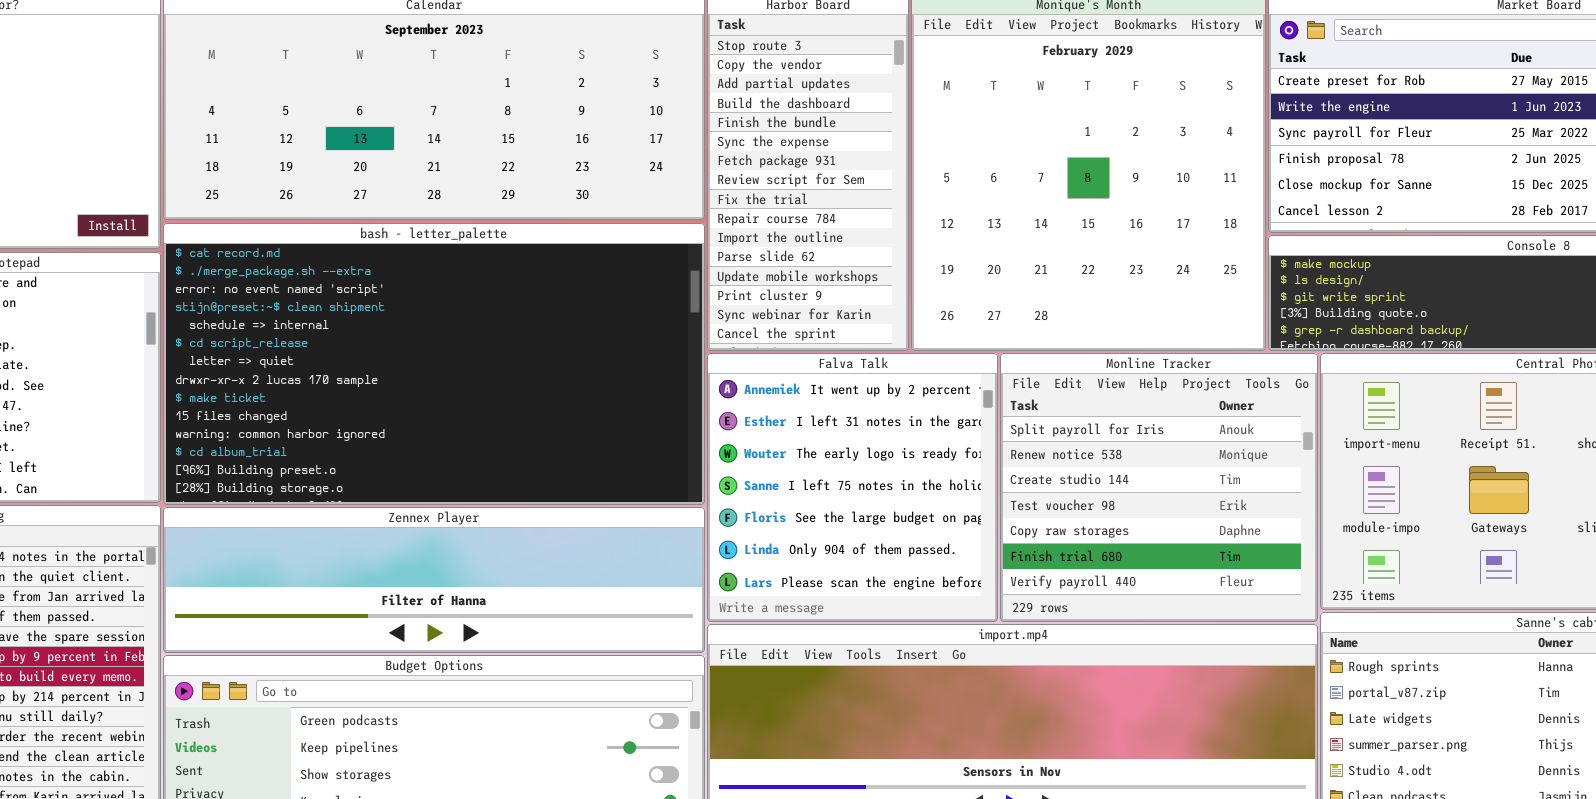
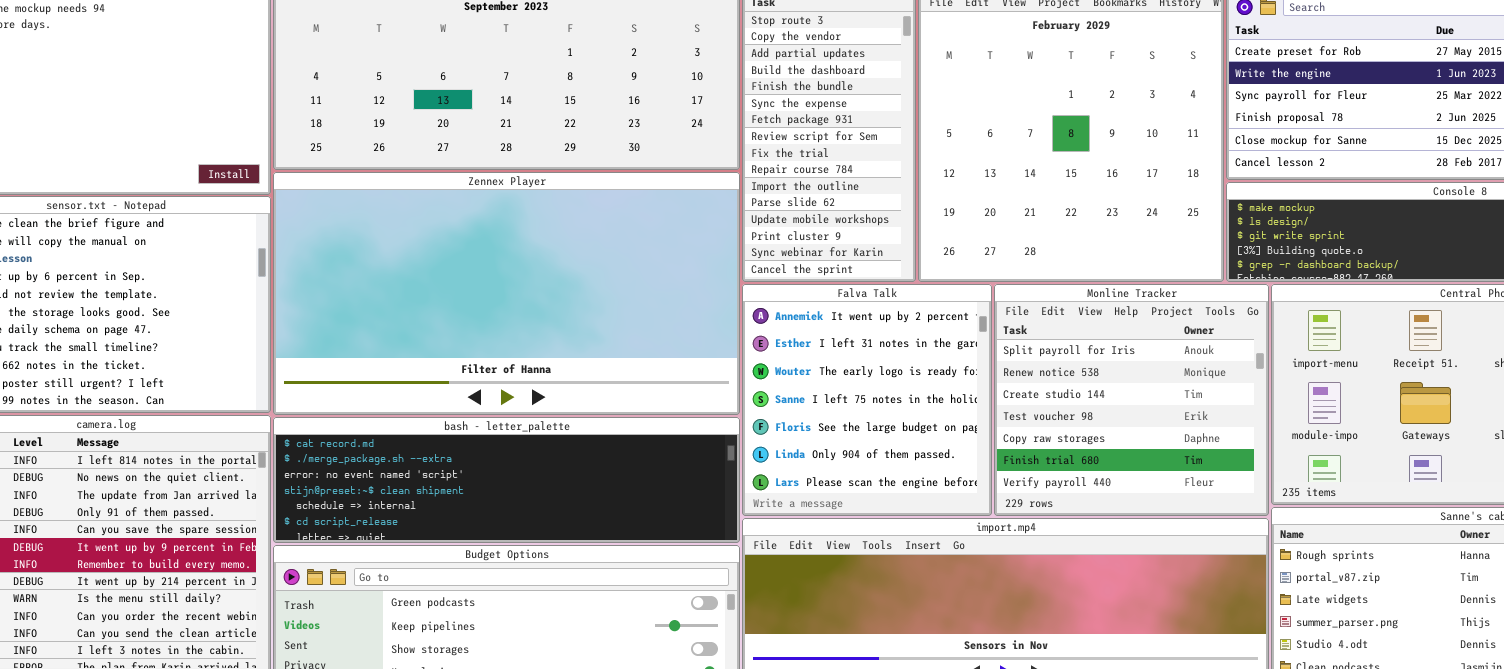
bash - letter_palette: [163,223,705,505] -> [273,417,740,543], moved, resized
Zennex Player: [163,507,705,653] -> [273,172,740,415], moved, resized

